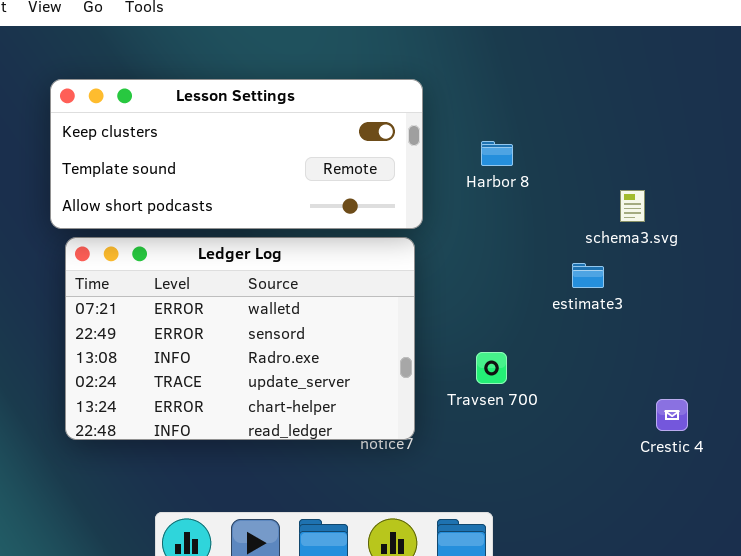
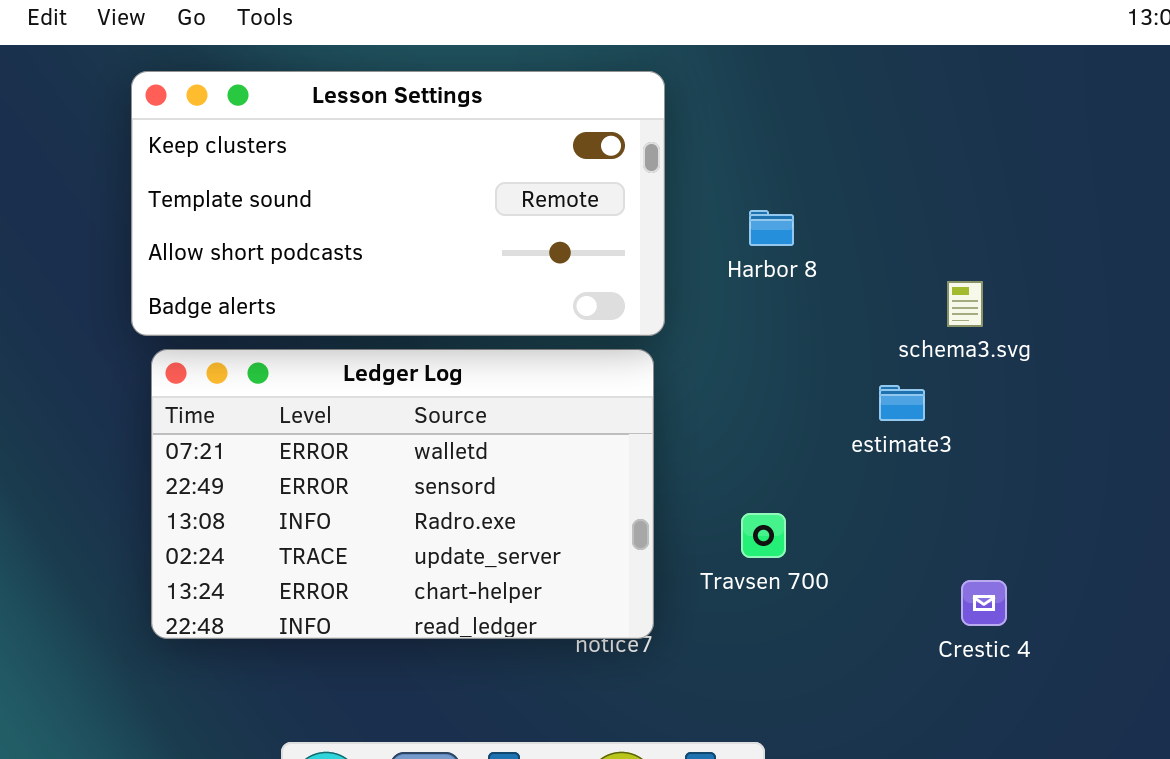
Lesson Settings: [50,79,423,229] -> [131,71,665,336], resized
Crestic 4: [656,399,688,431] -> [961,580,1007,626], moved

